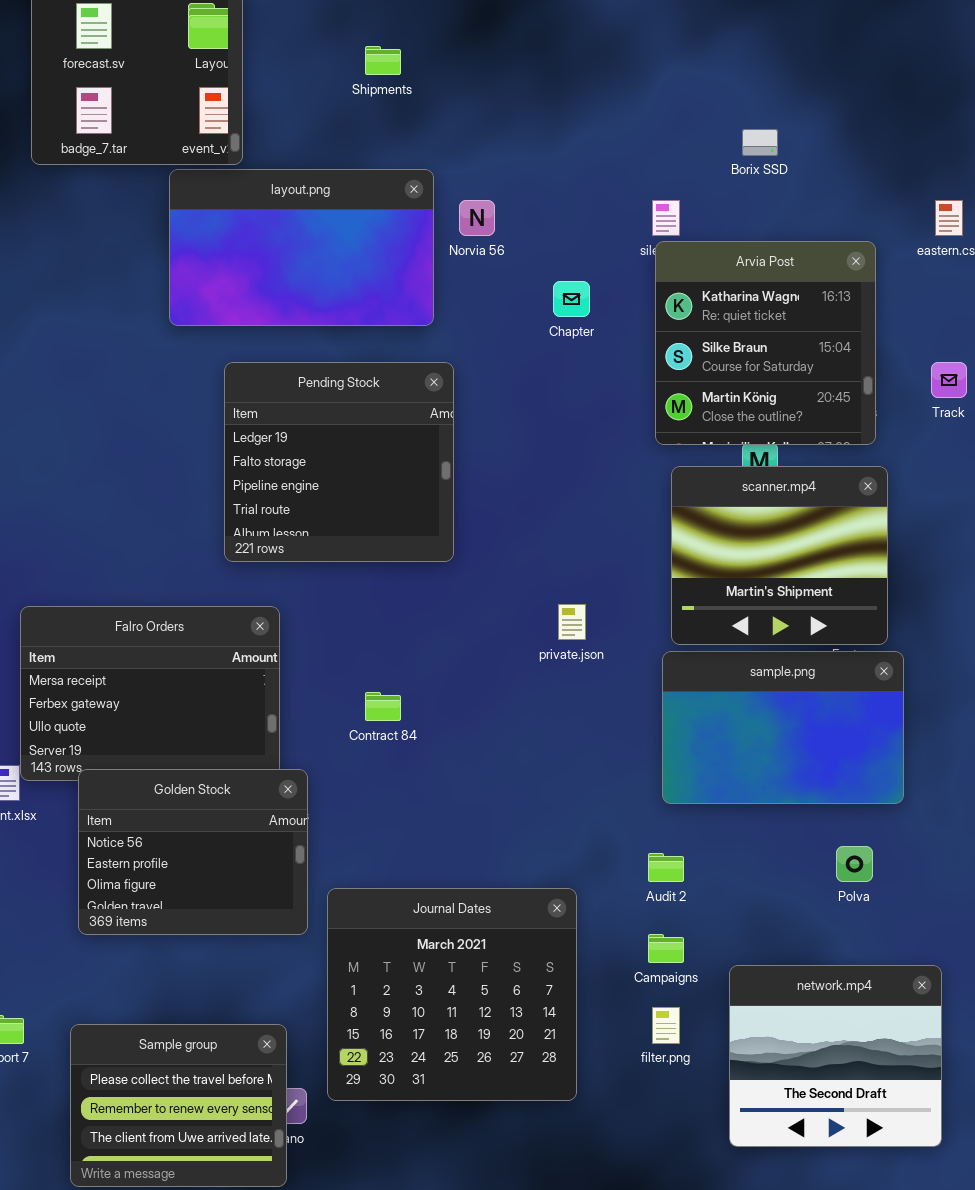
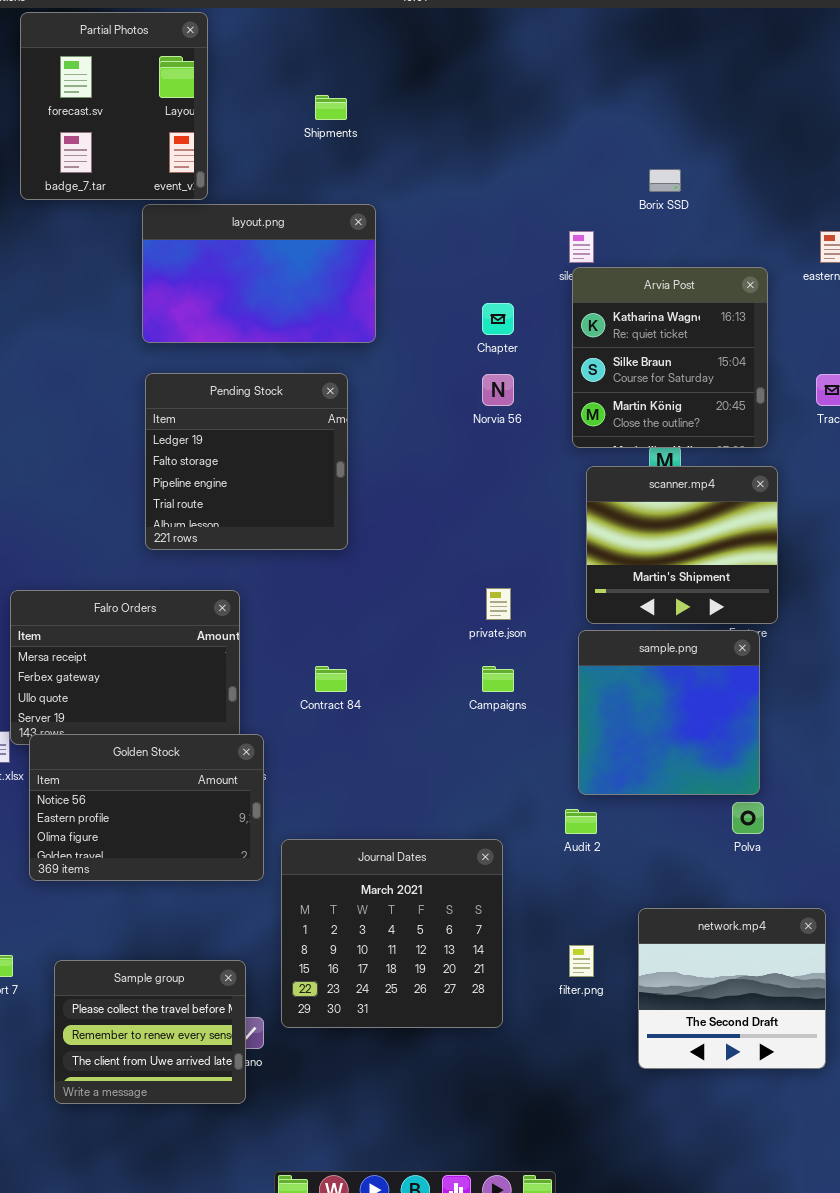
Norvia 56: [459,200,495,236] -> [482,374,514,406], moved
Pending Stock: [224,362,454,562] -> [145,373,348,550], moved
sample.png: [662,651,904,804] -> [578,630,760,795], resized
Golden Stock: [78,769,308,935] -> [29,734,264,881], resized
Campaigns: [648,934,684,963] -> [482,666,514,692], moved

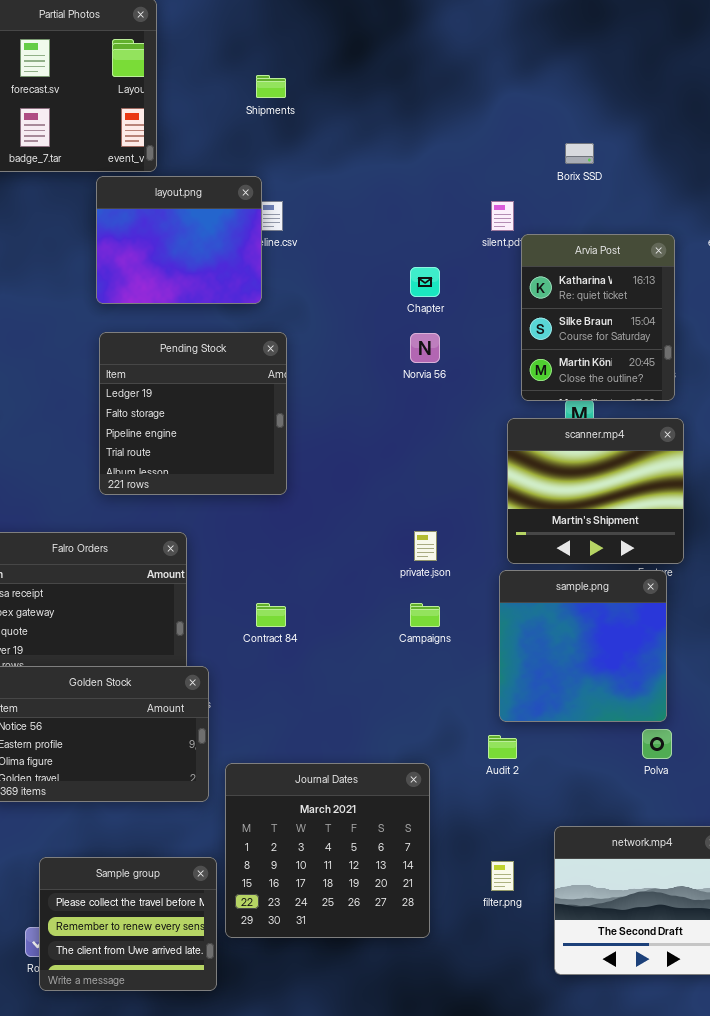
layout.png: [142,204,376,343] -> [96,176,262,304], resized
Arvia Post: [572,267,768,448] -> [521,234,675,401], resized
Sample group: [54,960,246,1104] -> [39,857,217,991], moved

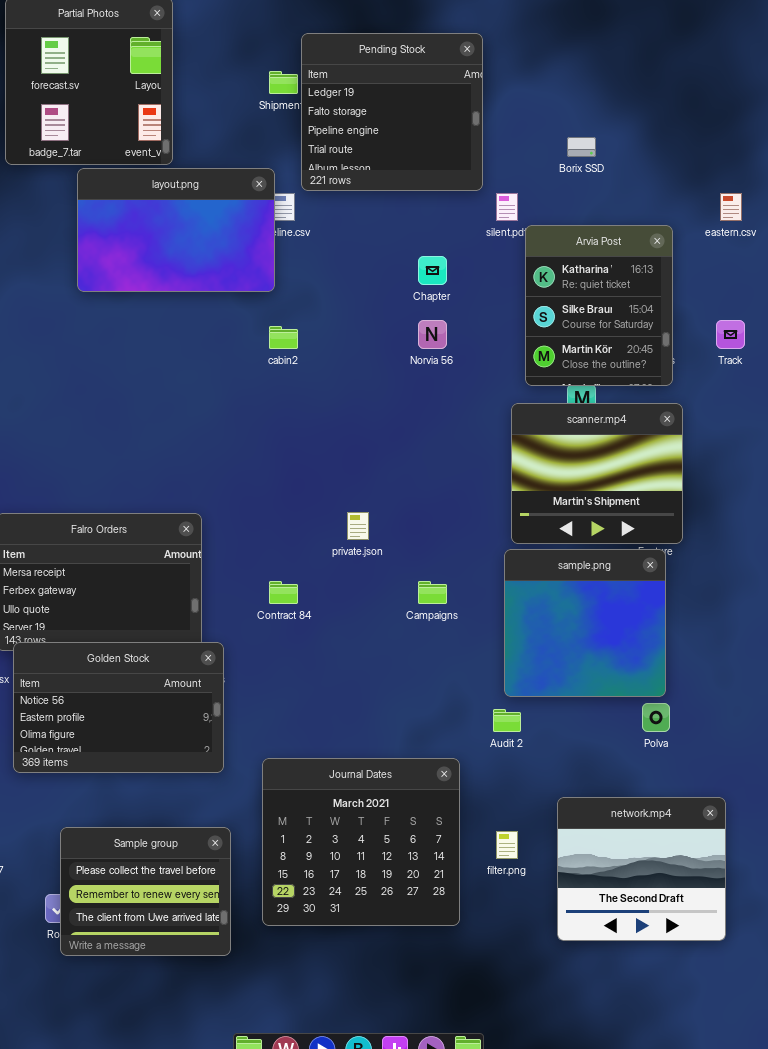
layout.png: [96,176,262,304] -> [77,168,275,292], resized
Pending Stock: [99,332,287,495] -> [301,33,483,191], moved
private.json: [414,531,437,561] -> [347,512,369,540], moved
Journal Dates: [225,763,430,938] -> [262,758,460,926], moved

